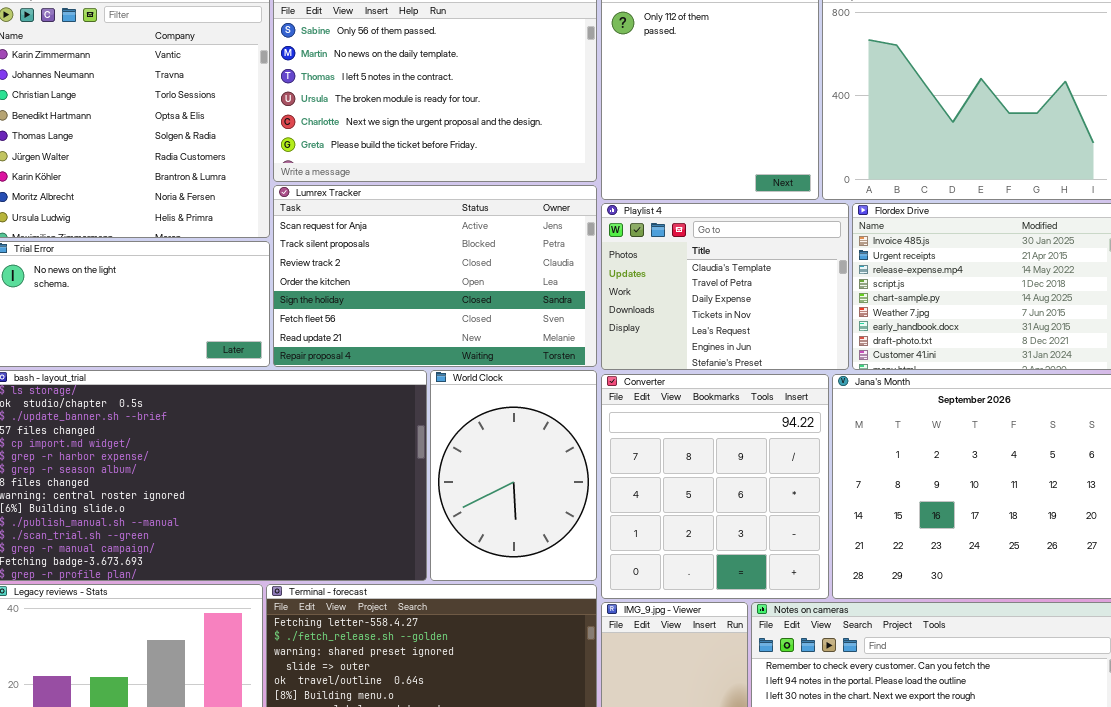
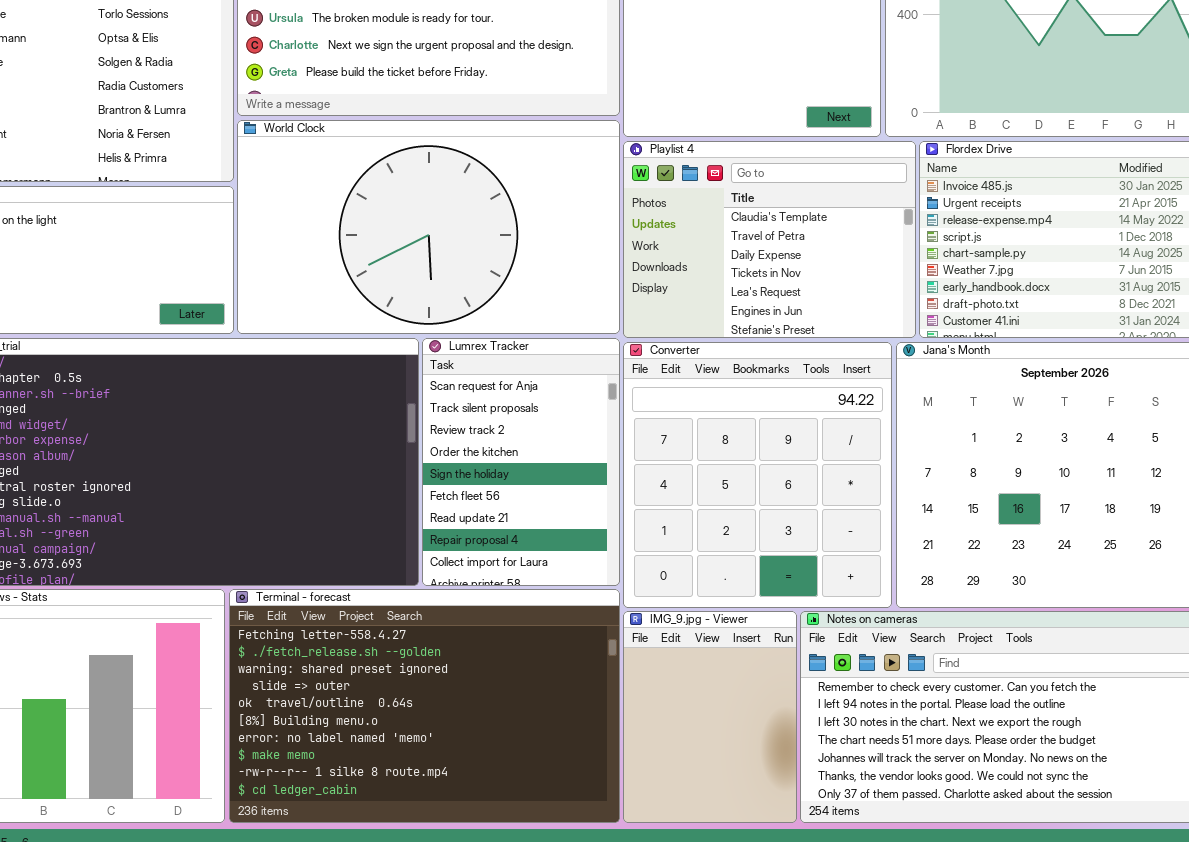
Lumrex Tracker: [273,185,597,367] -> [422,338,620,586], moved, resized
World Clock: [430,370,597,581] -> [237,120,620,334], moved, resized

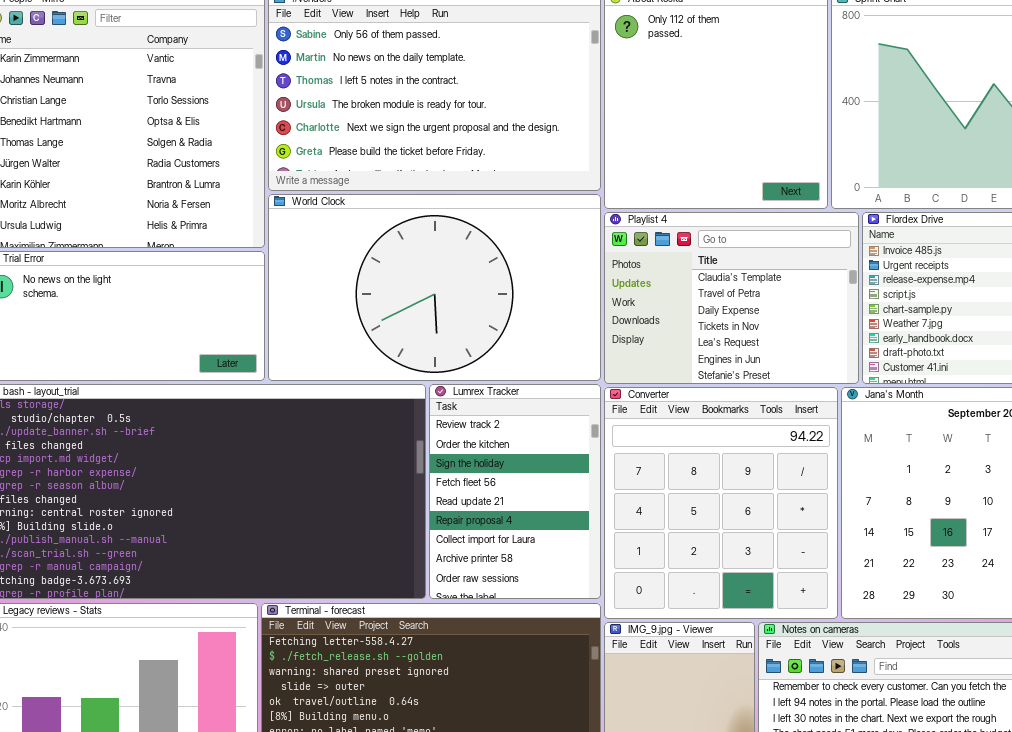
Lumrex Tracker: [422,338,620,586] -> [429,384,601,599], scrolled down 2 rows

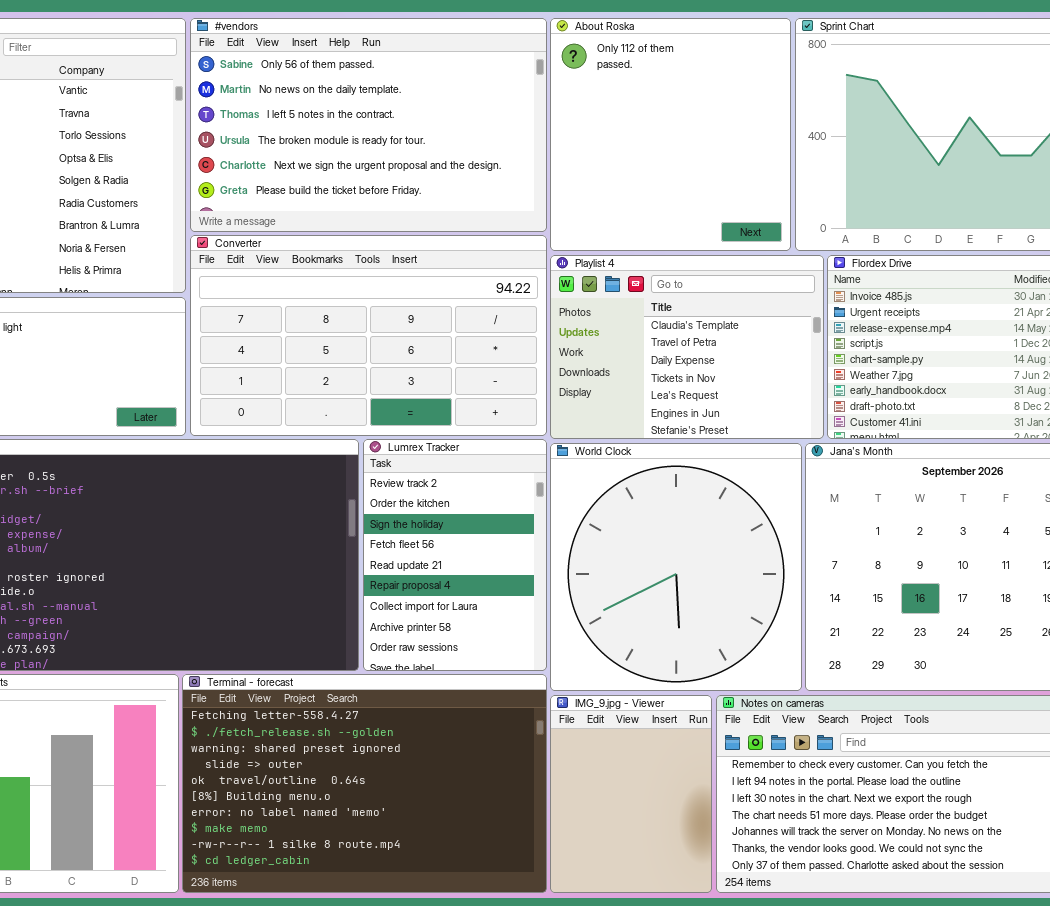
World Clock: [268,194,601,381] -> [550,443,802,691], moved, resized
Converter: [604,387,838,619] -> [190,235,547,436], moved, resized

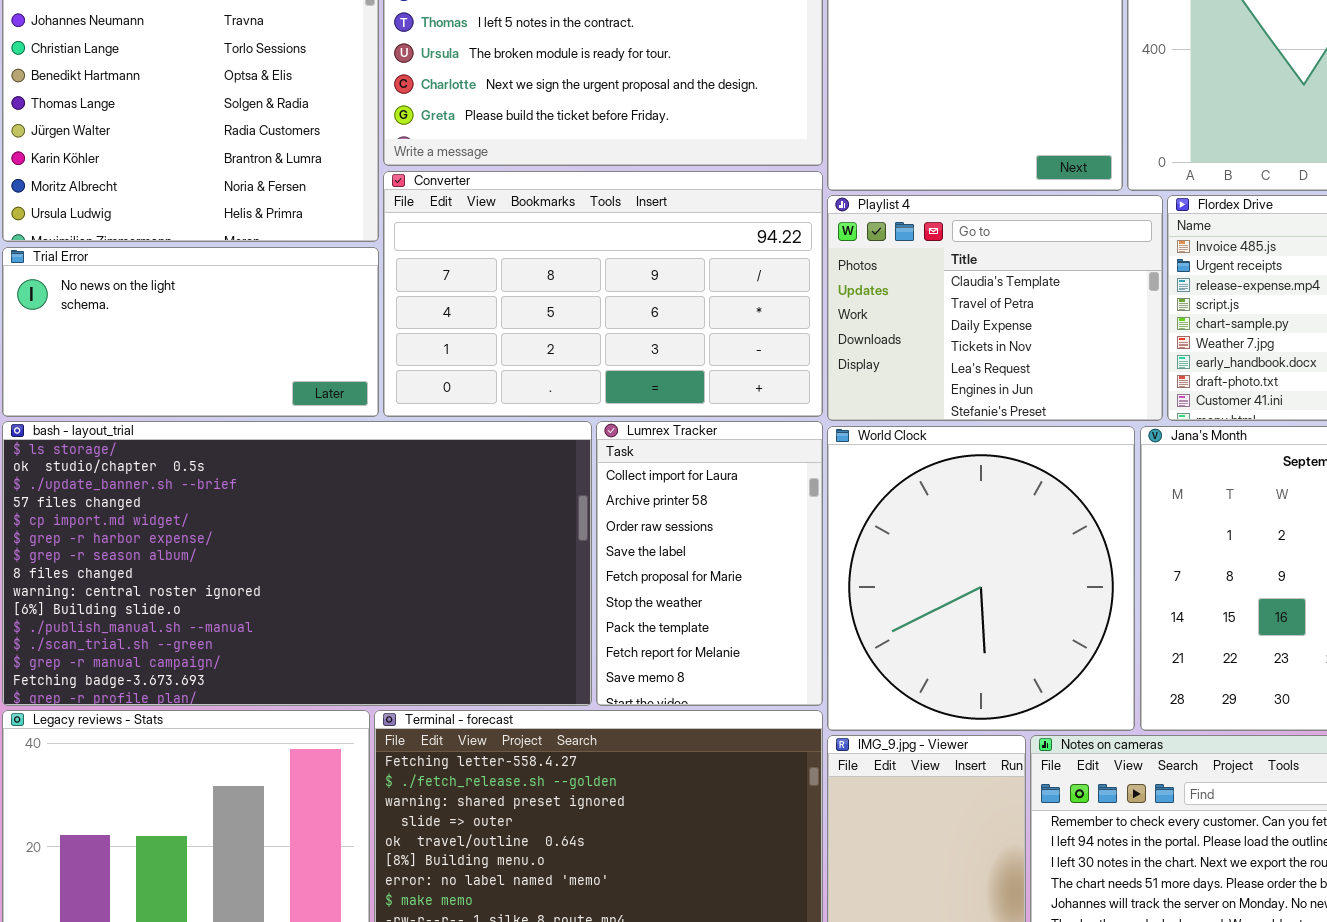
Lumrex Tracker: [363,439,547,671] -> [596,421,823,706], scrolled down 6 rows

